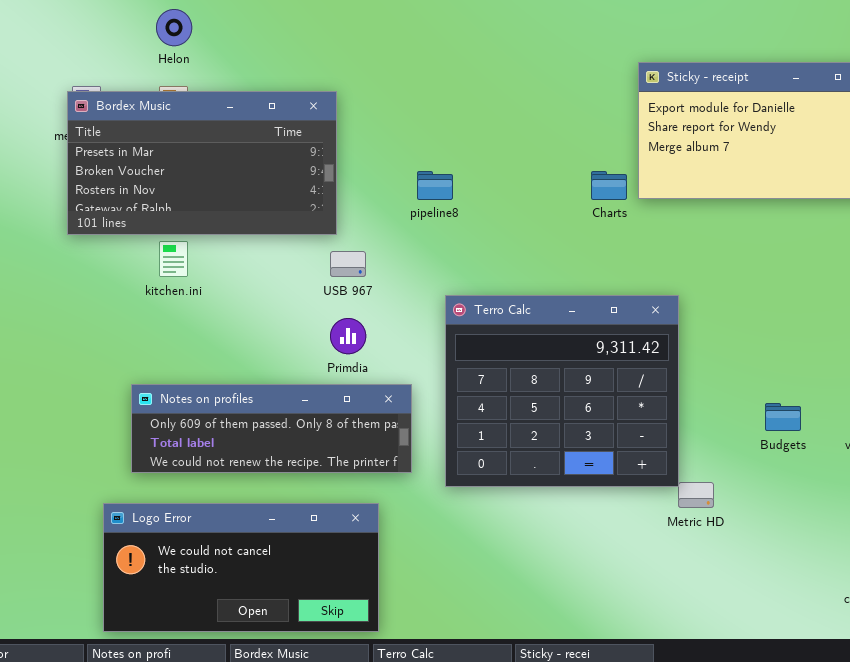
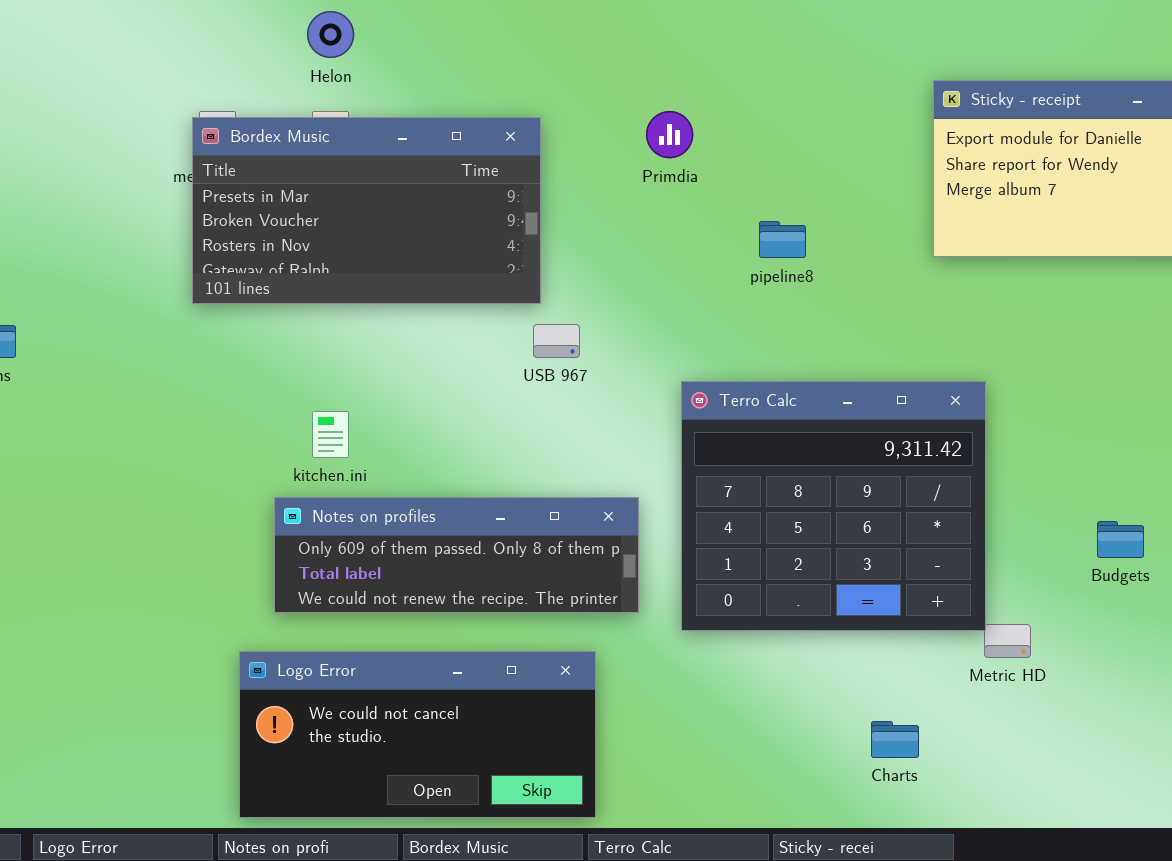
pipeline8: [417,171,453,200] -> [759,221,806,258], moved
Charts: [591,171,627,200] -> [871,721,919,758], moved
kitchen.ini: [159,241,188,277] -> [312,411,349,458], moved
Primdia: [330,318,366,354] -> [646,111,693,158], moved

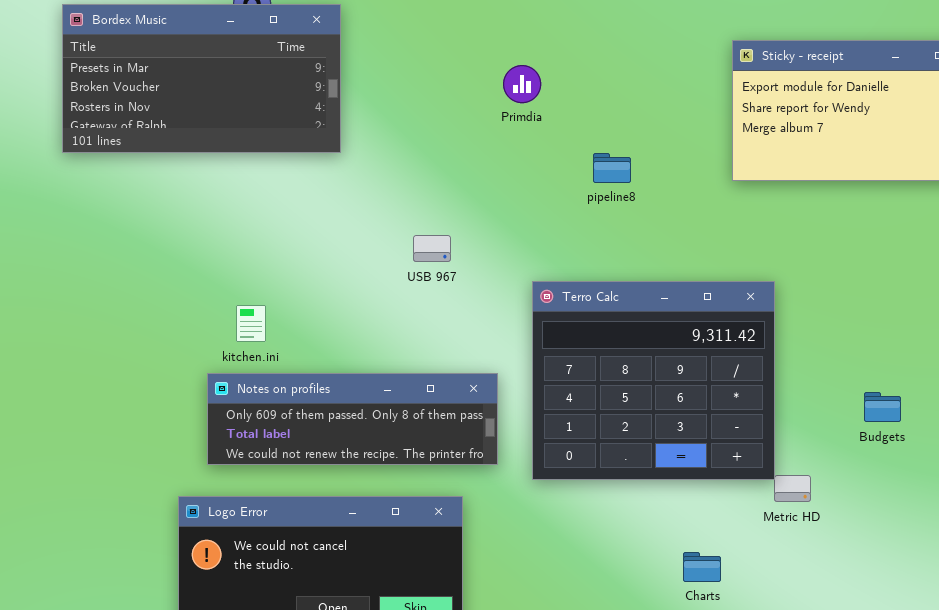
Bordex Music: [192,117,541,304] -> [62,4,341,153], moved

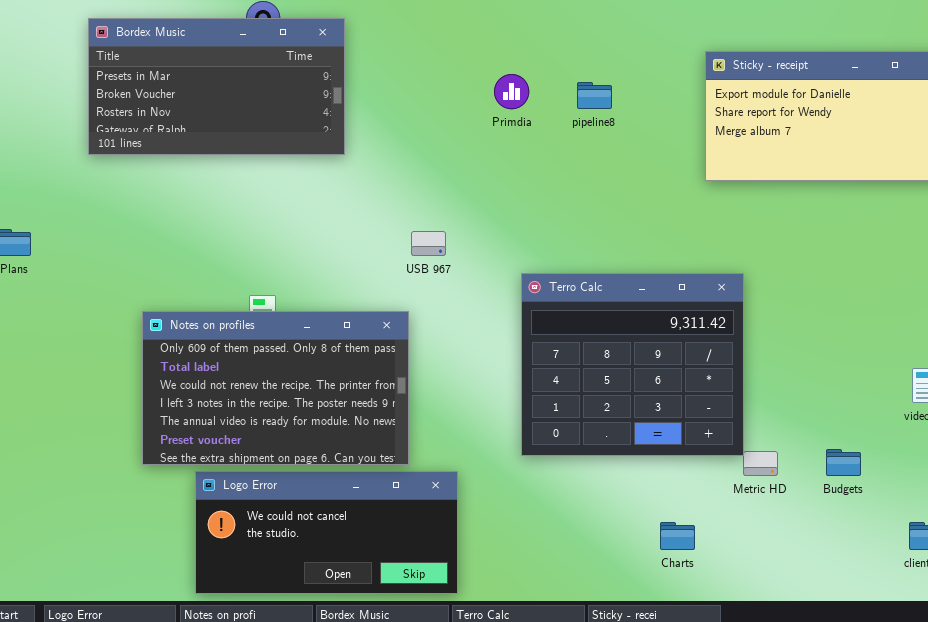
pipeline8: [593,153,631,183] -> [577,82,612,109], moved
Notes on profiles: [207,373,498,465] -> [142,311,409,465], moved, resized
Budgets: [864,392,901,422] -> [826,449,861,476], moved

